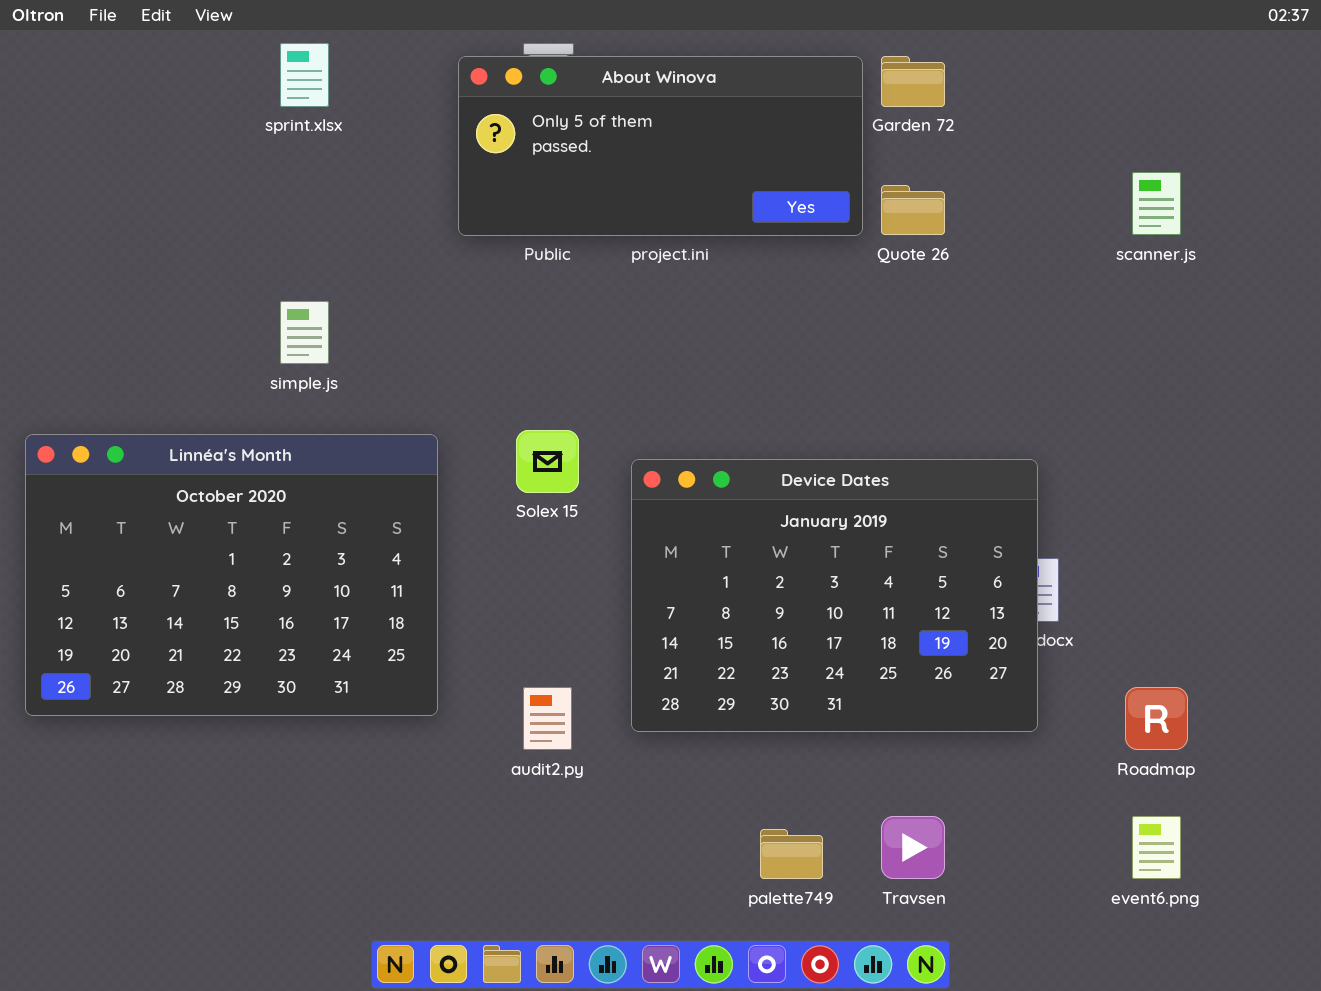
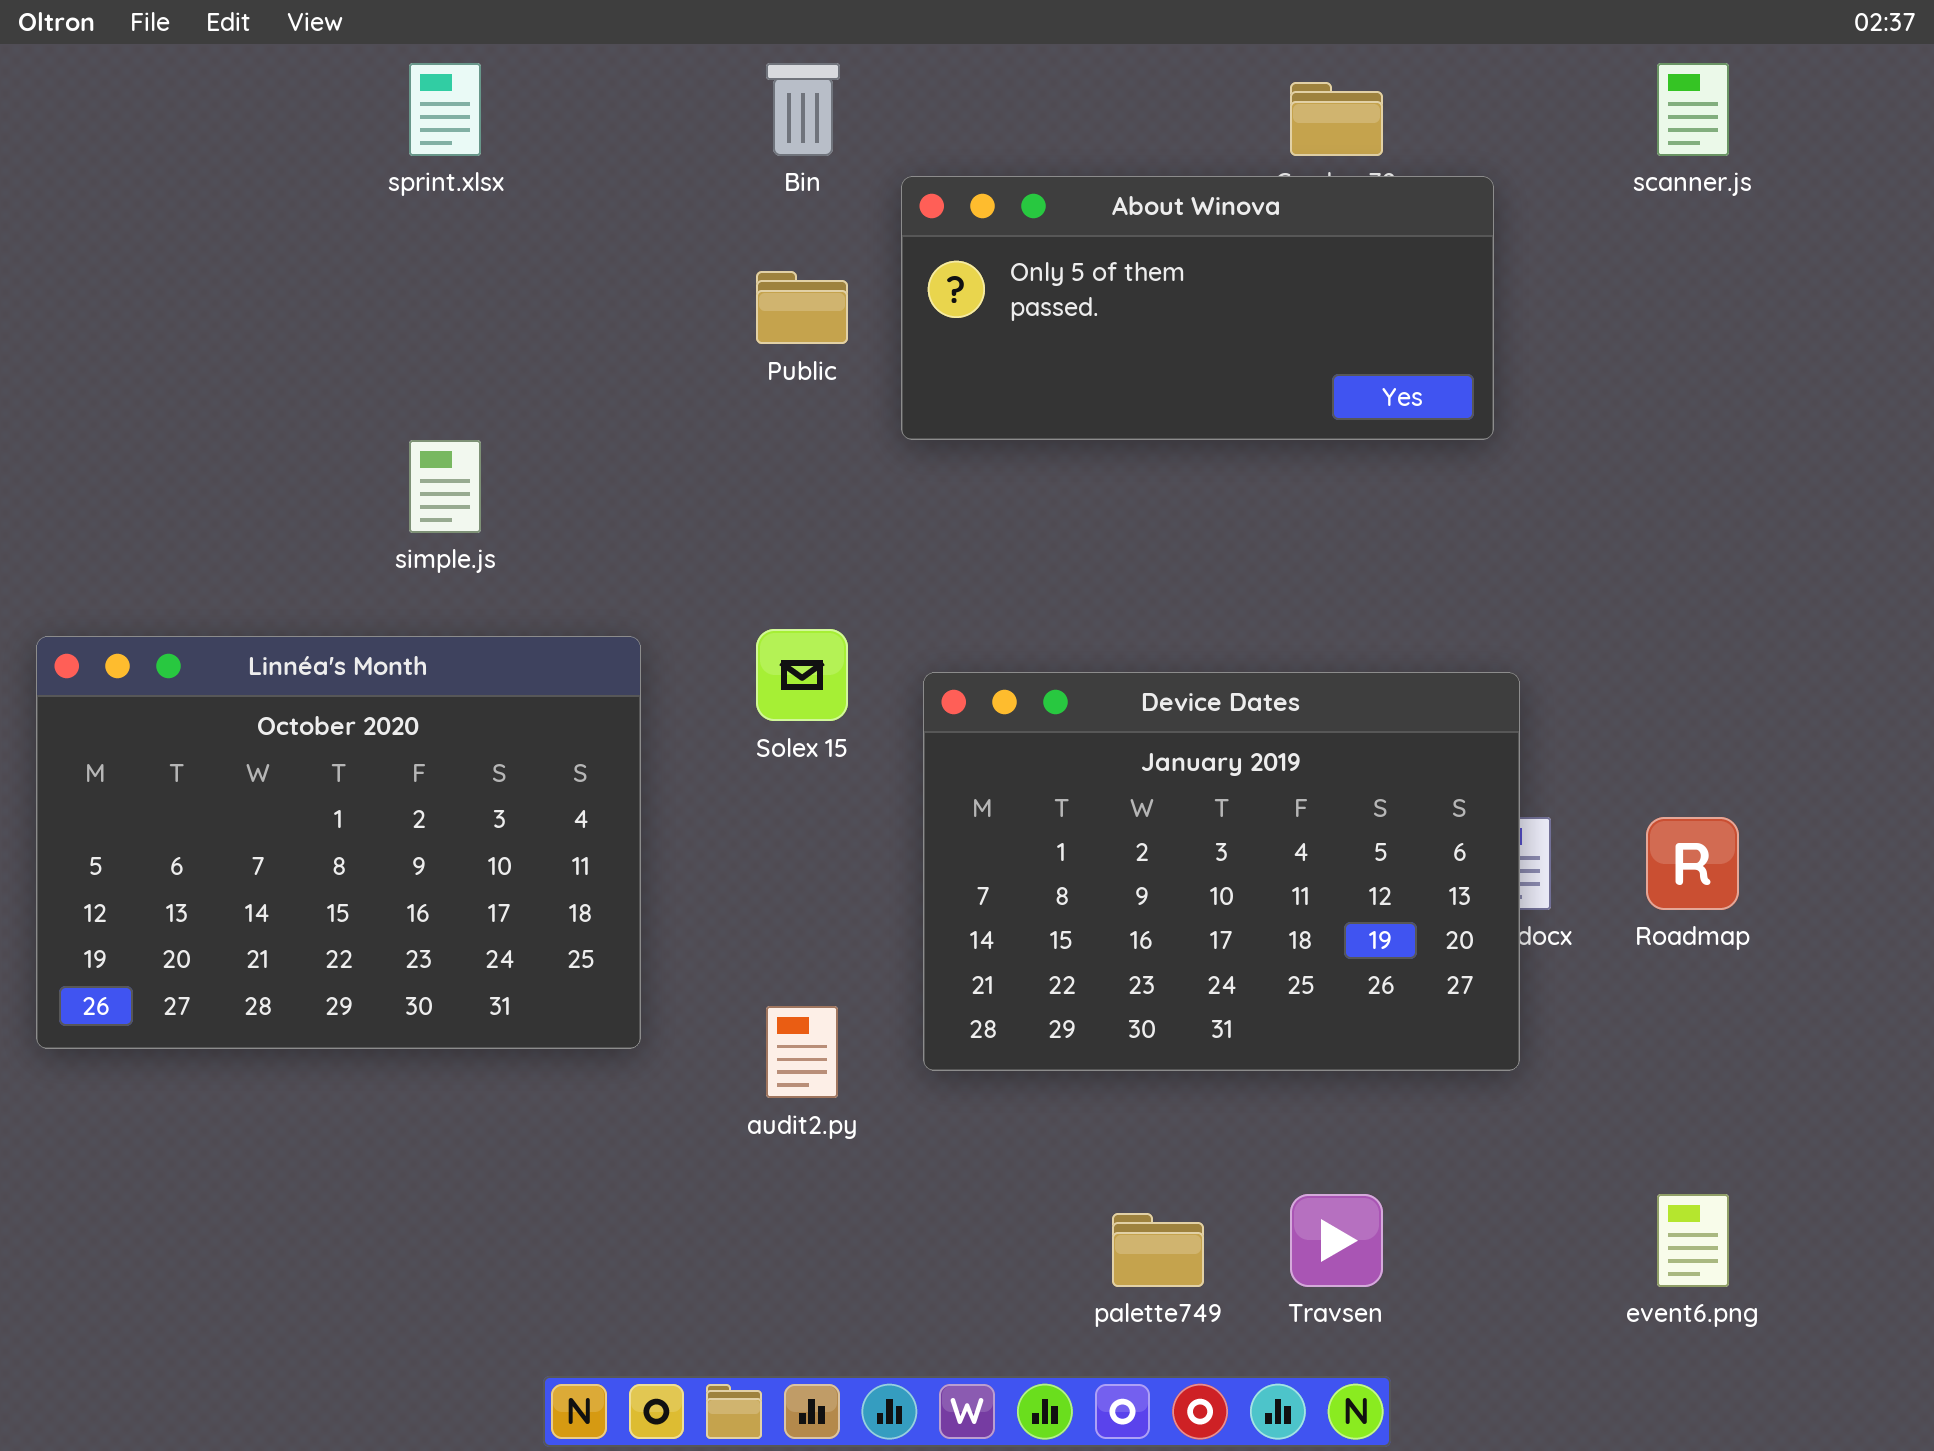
About Winova: [458,56,863,236] -> [901,176,1494,440], moved
scanner.js: [1132,172,1181,235] -> [1657,63,1729,156], moved
Roadmap: [1125,687,1188,750] -> [1646,817,1739,910], moved

